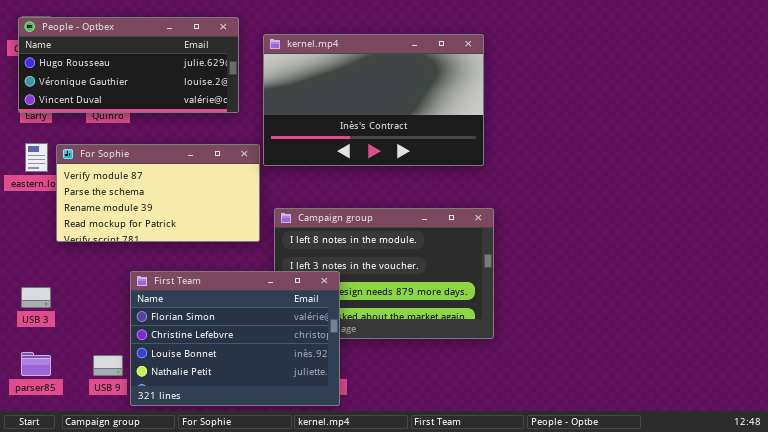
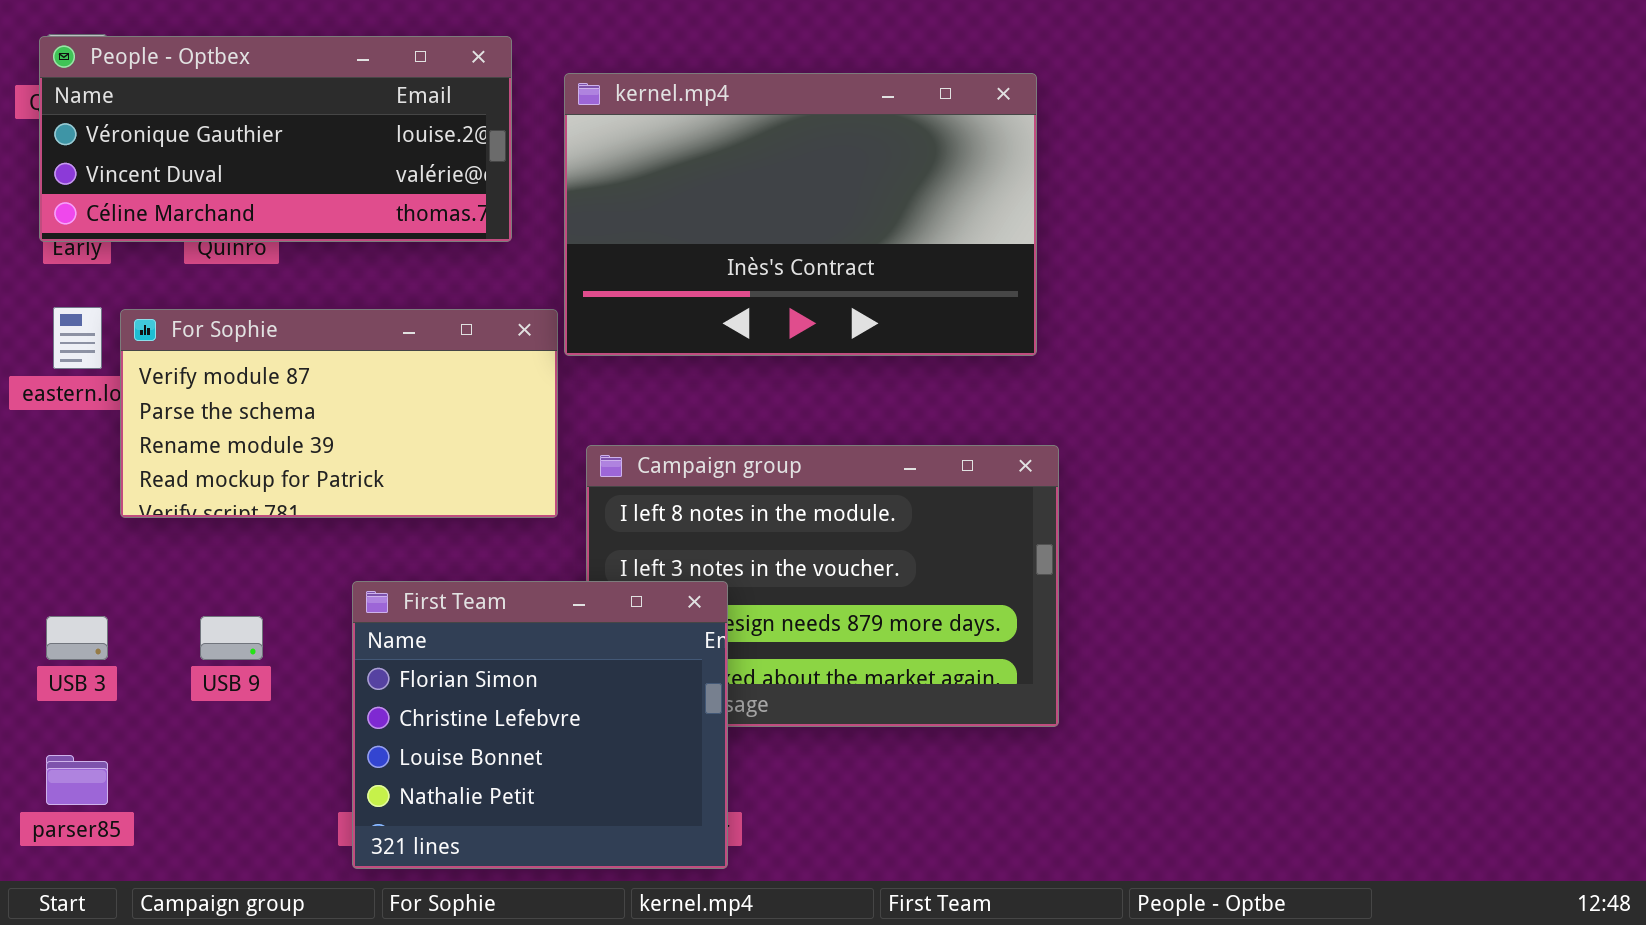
People - Optbex: [18,17,239,113] -> [39,36,512,242], scrolled down 1 row
First Team: [130,271,340,406] -> [352,581,728,869], resized
USB 9: [93,355,123,376] -> [200,616,263,660], moved

